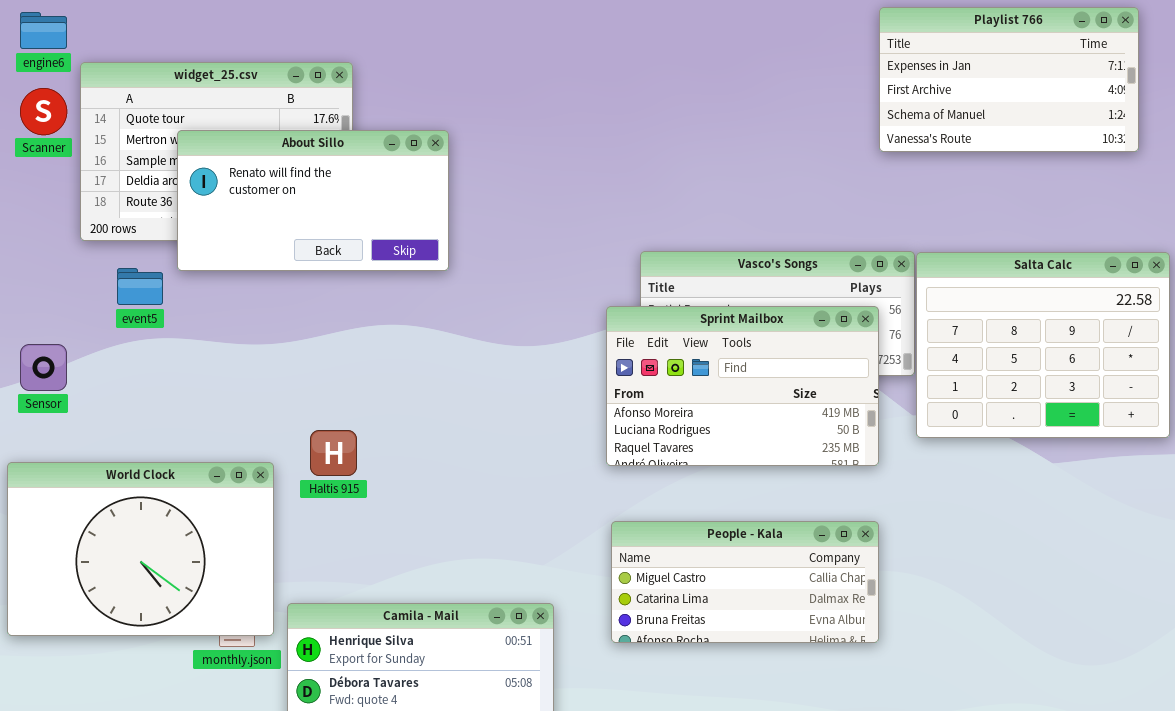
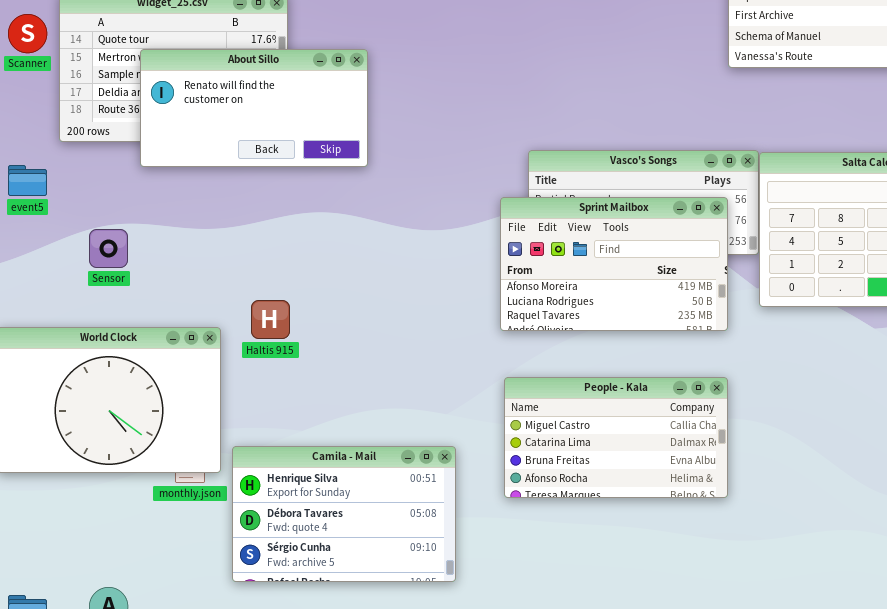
event5: [117,268,163,305] -> [8,165,47,196], moved
Sensor: [20,344,67,391] -> [89,229,128,268], moved
People - Kala: [611,521,879,643] -> [504,377,728,498], resized

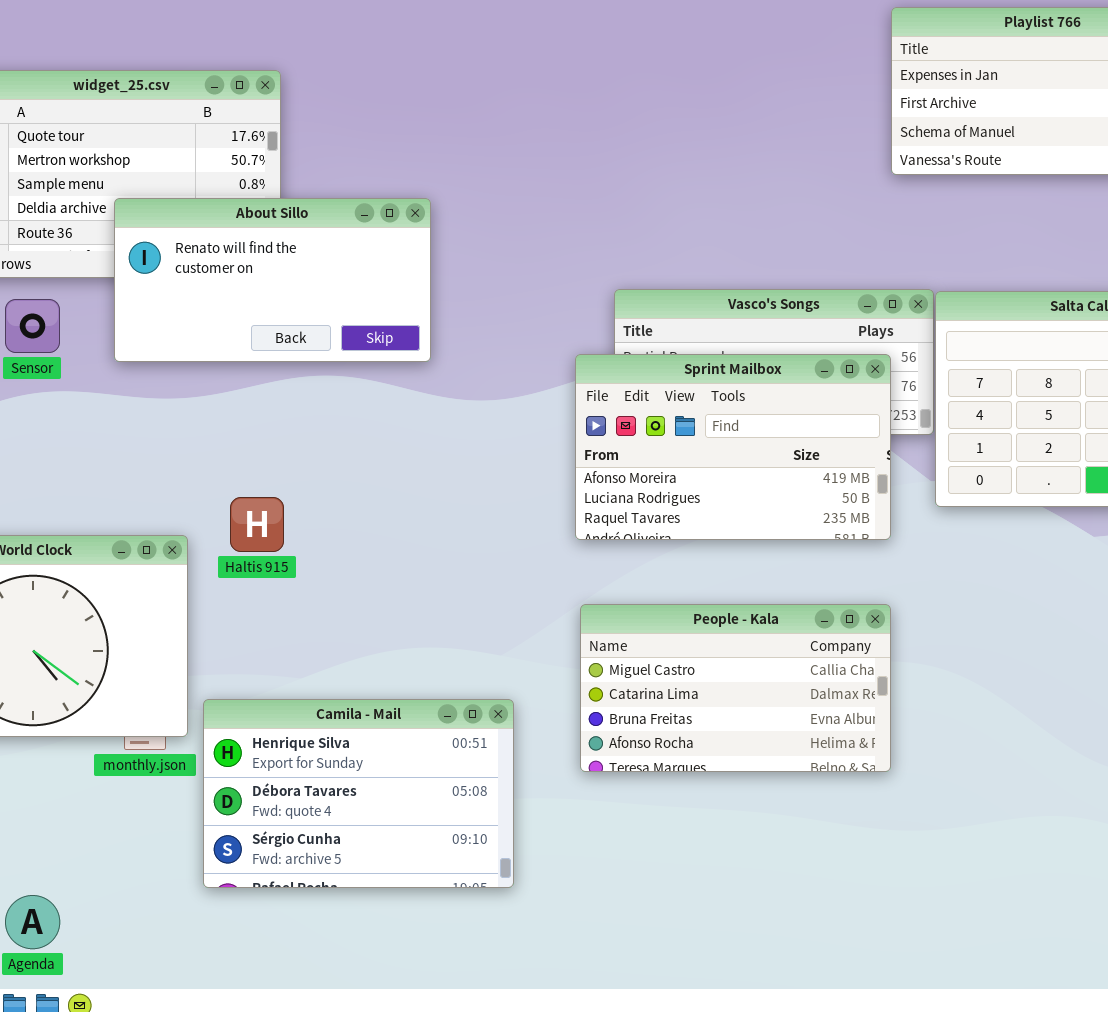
About Sillo: [140,49,368,167] -> [114,198,431,362], moved
Sensor: [89,229,128,268] -> [5,299,60,353], moved

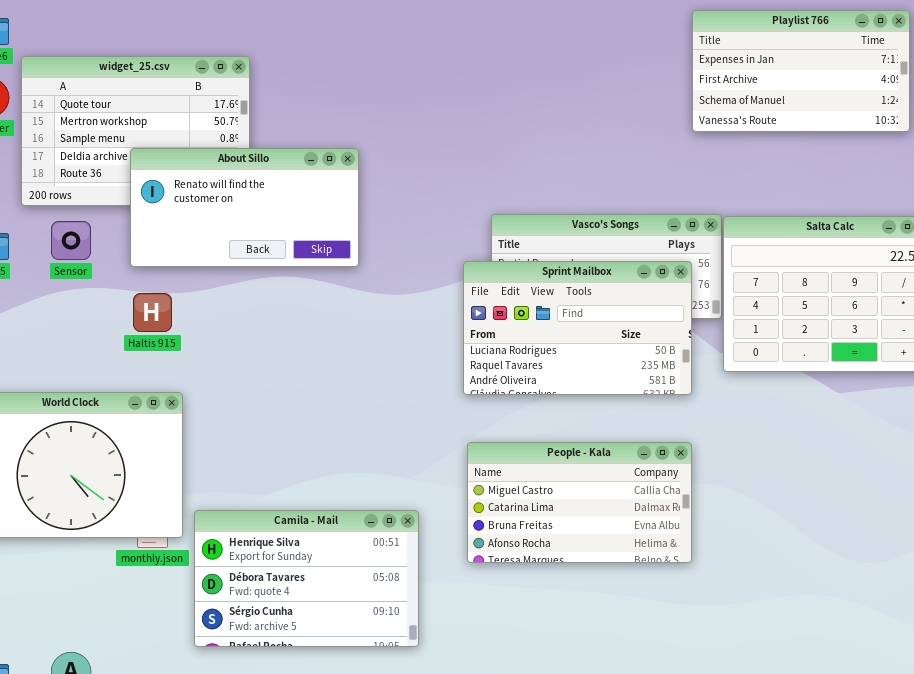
Sprint Mailbox: [575,354,891,540] -> [463,261,692,395], scrolled down 1 row
Haltis 915: [230,497,284,552] -> [133,293,172,332], moved

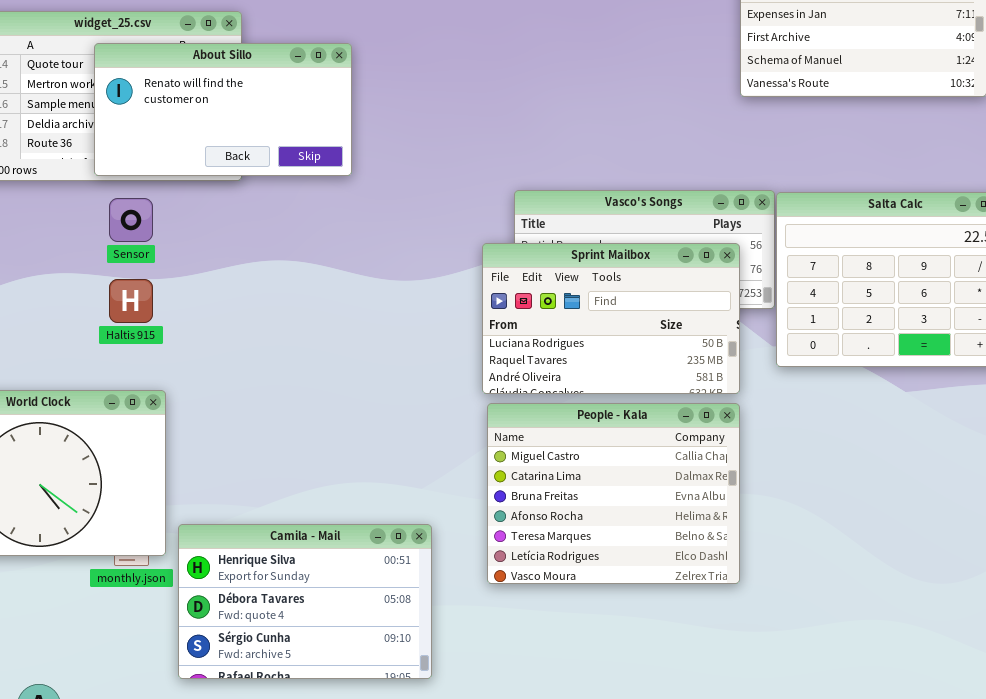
About Sillo: [130,148,359,267] -> [94,43,352,176], moved
Sensor: [51,221,91,260] -> [109,198,153,242], moved
People - Kala: [467,442,692,563] -> [487,403,740,584], resized

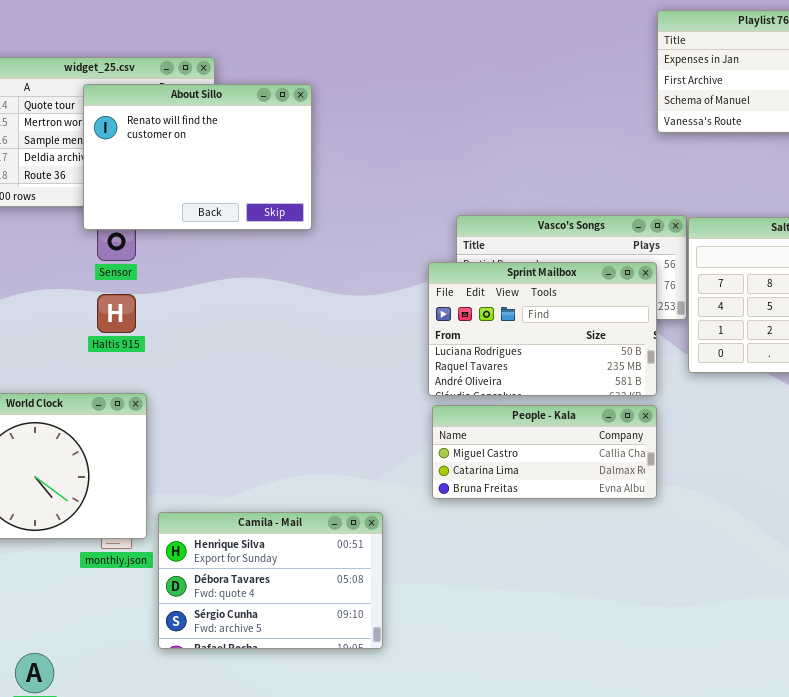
About Sillo: [94,43,352,176] -> [83,84,312,230], resized
People - Kala: [487,403,740,584] -> [432,405,657,499], resized

